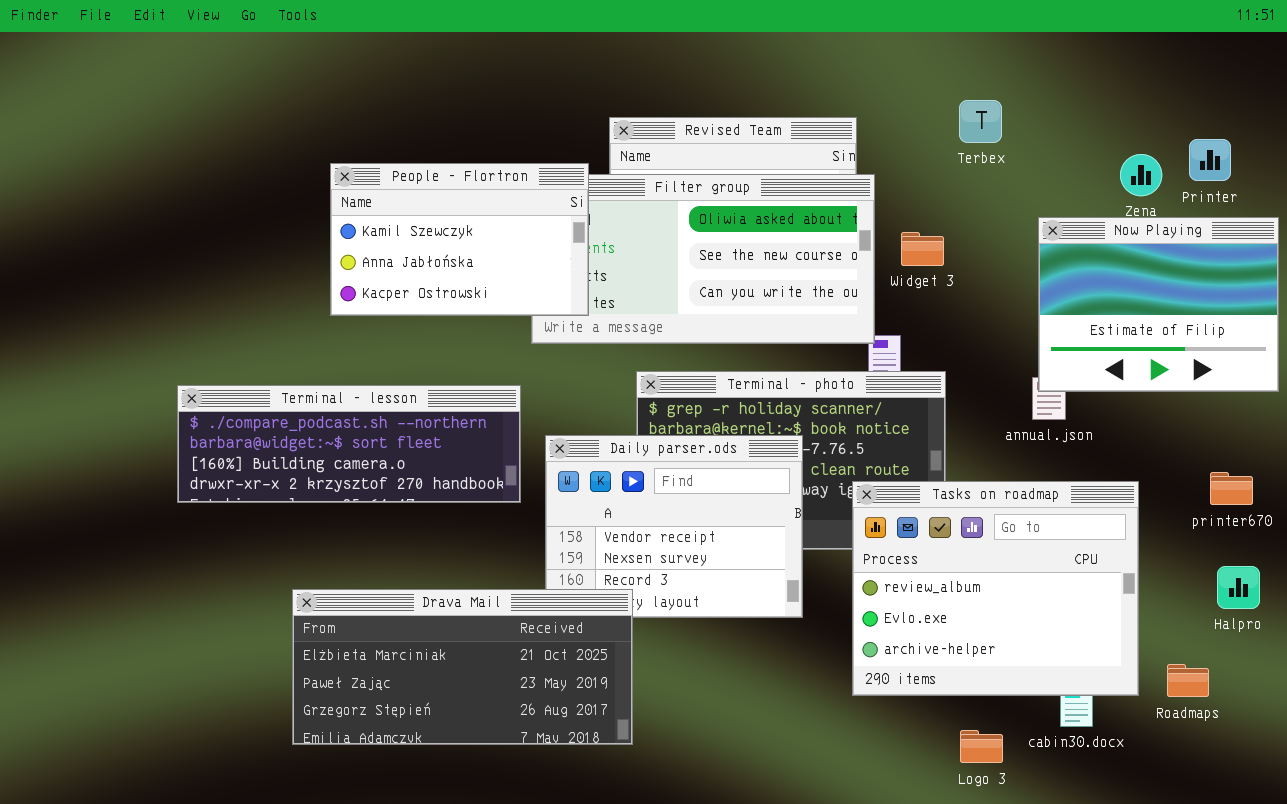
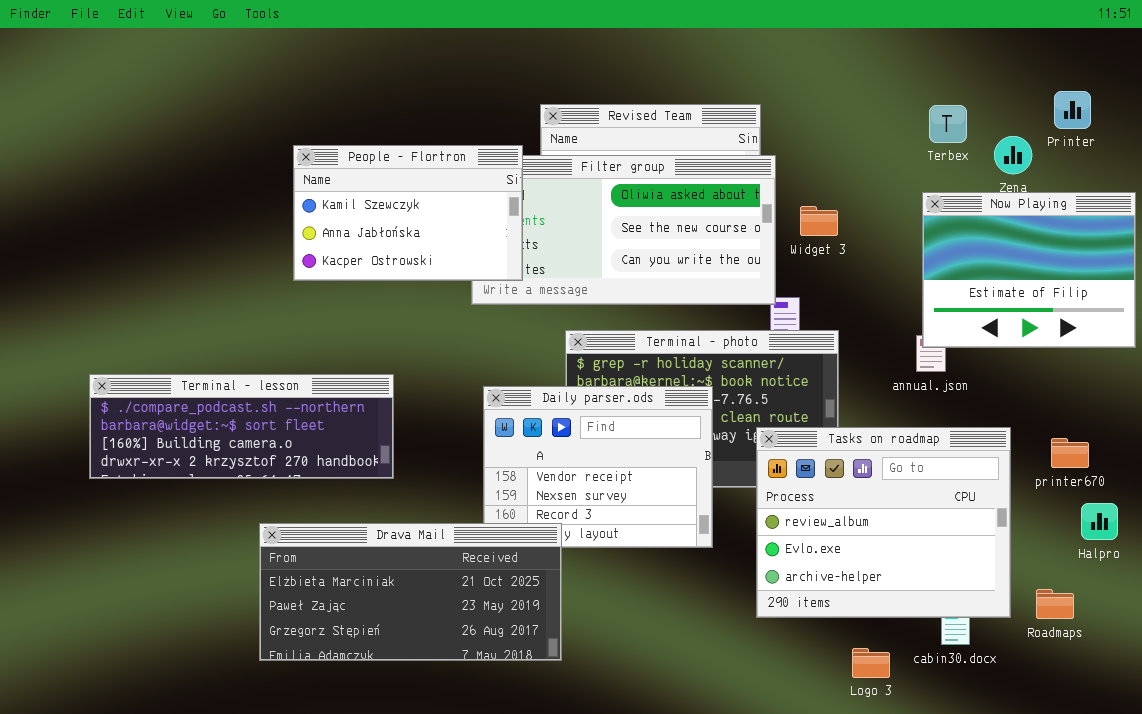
Terbex: [959,100,1002,143] -> [929,105,967,143], moved
Printer: [1189,139,1231,181] -> [1054,91,1091,129], moved
Terminal - lesson: [177,385,521,503] -> [89,374,394,479], moved
printer670: [1210,472,1253,505] -> [1051,438,1089,468], moved

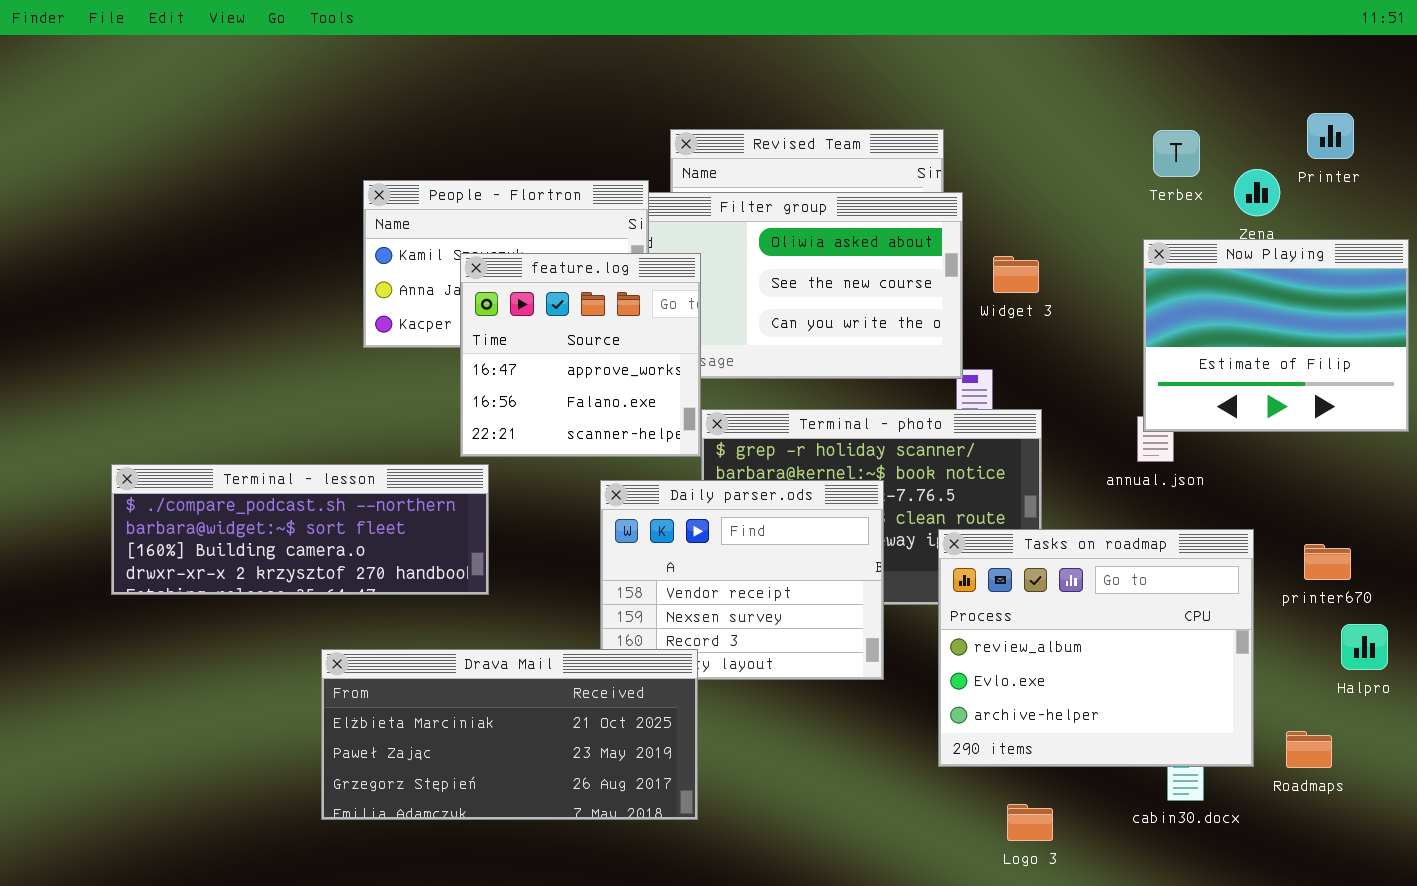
feature.log: none -> [460,253,701,457], opened
Logo 3: [852,648,890,678] -> [1007,804,1053,841], moved

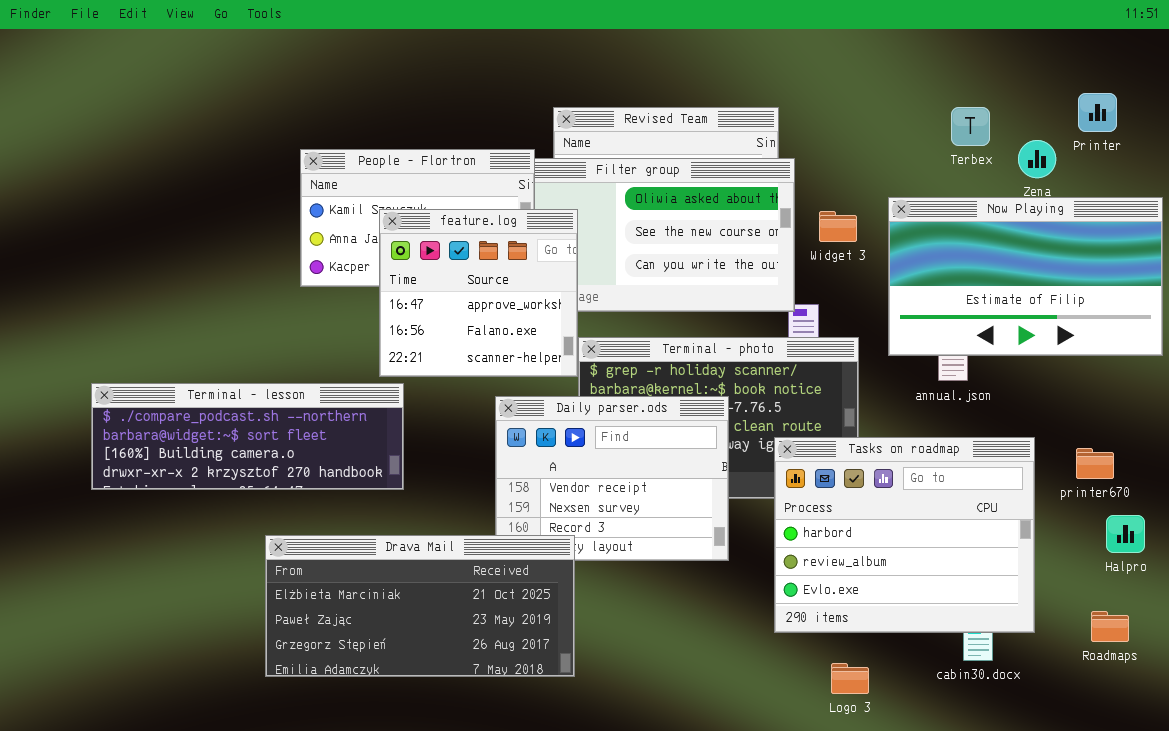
Now Playing: [1143,239,1409,432] -> [888,197,1163,356], resized
Tasks on roadmap: [938,529,1254,767] -> [774,437,1035,633], scrolled up 1 row
Roadmaps: [1286,731,1332,768] -> [1091,611,1129,642], moved

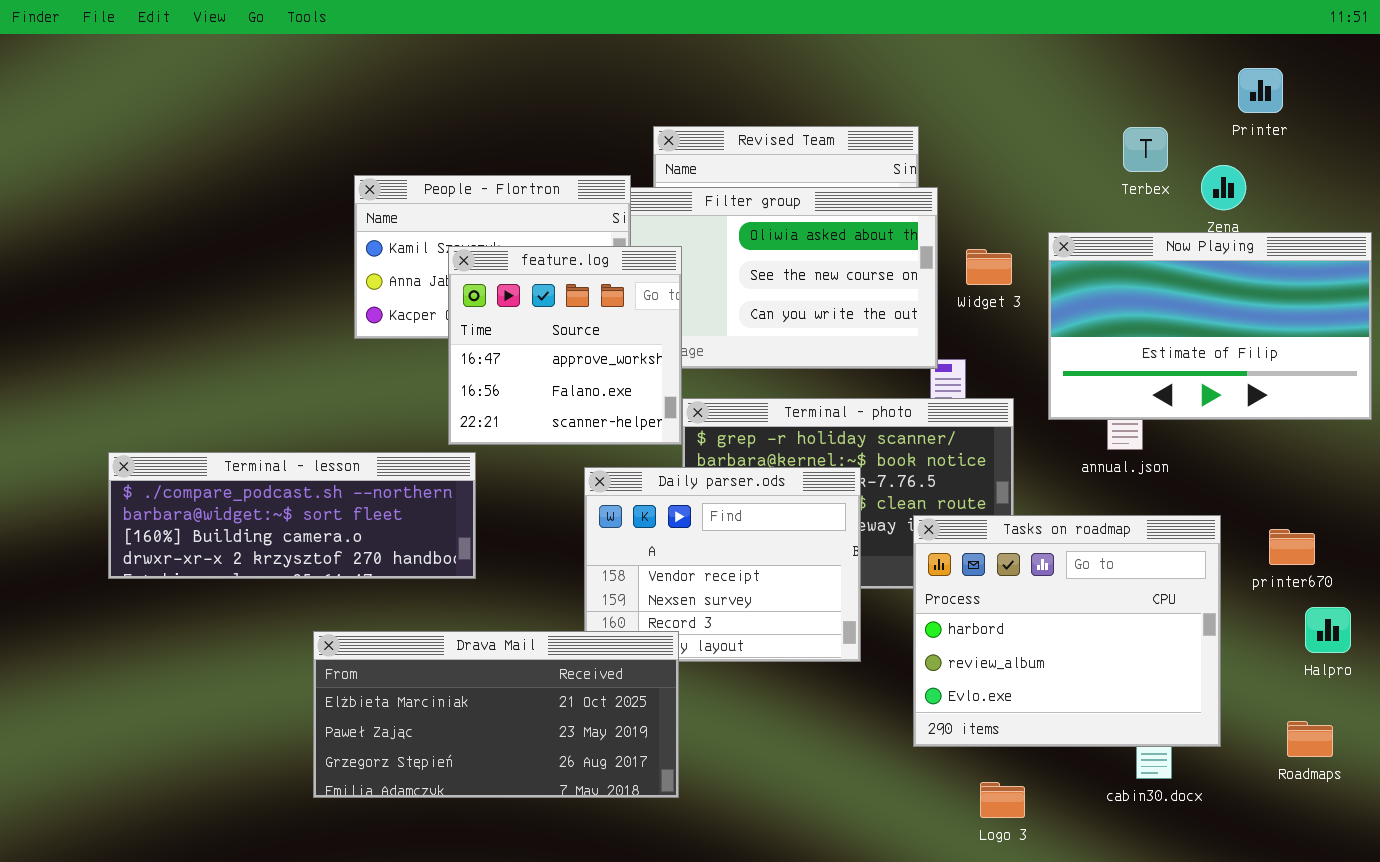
Printer: [1078,93,1117,132] -> [1238,68,1283,113], moved

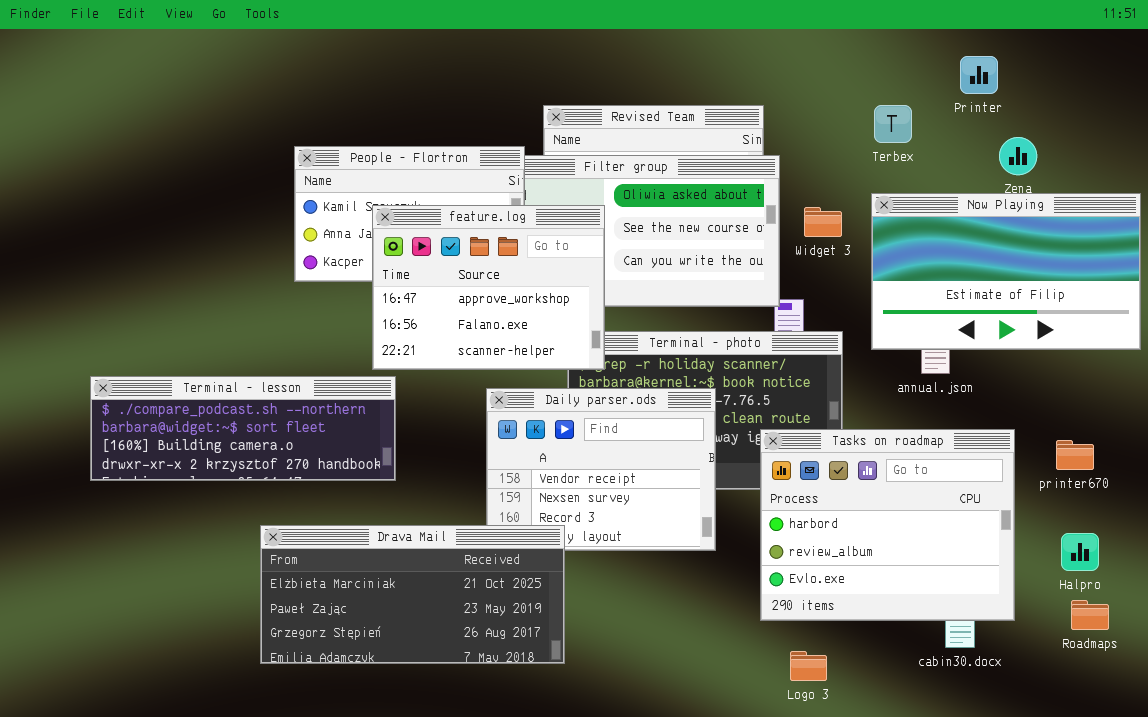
Printer: [1238,68,1283,113] -> [960,56,998,94], moved
Terbex: [1123,127,1168,172] -> [874,105,912,143], moved
feature.log: [448,246,682,445] -> [372,205,605,370], resized
Halpro: [1305,607,1351,653] -> [1061,533,1099,571], moved
Logo 3: [980,782,1025,818] -> [790,651,827,681], moved

